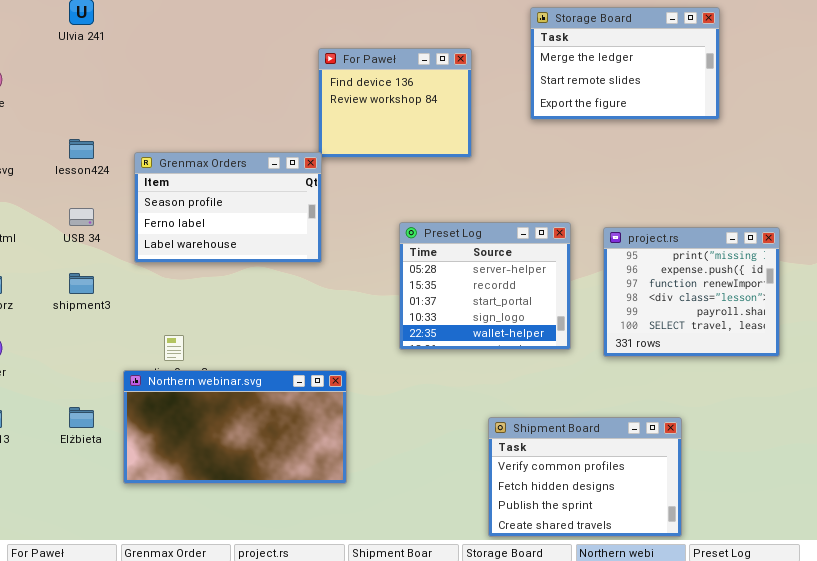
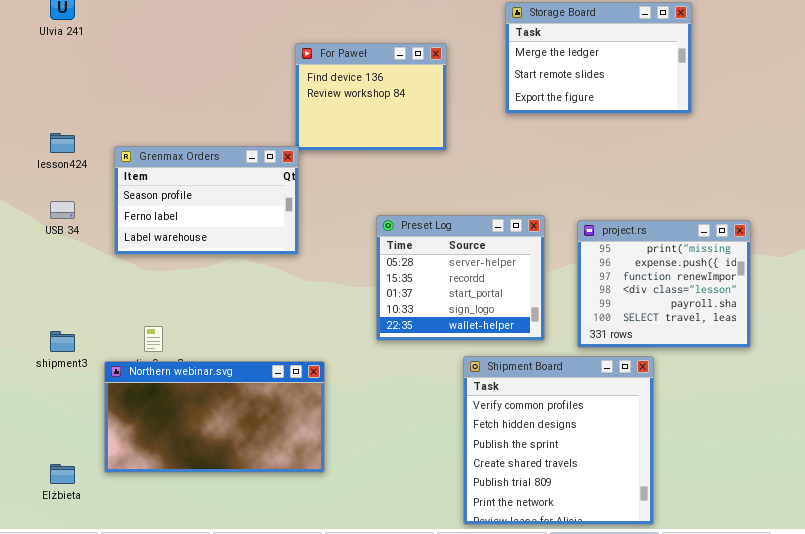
shipment3: [69,273,94,294] -> [50,331,75,352], moved
Elżbieta: [69,407,94,428] -> [50,464,75,484], moved
Shipment Board: [488,417,682,537] -> [463,356,654,525], resized

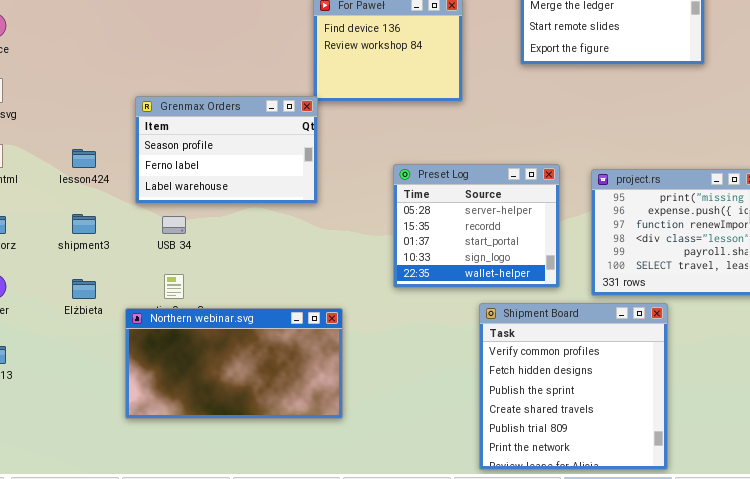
lesson424: [50,133,75,153] -> [72,149,96,168], moved
USB 34: [50,201,75,219] -> [162,216,186,234], moved
shipment3: [50,331,75,352] -> [72,214,96,234], moved
Elżbieta: [50,464,75,484] -> [72,279,96,299], moved

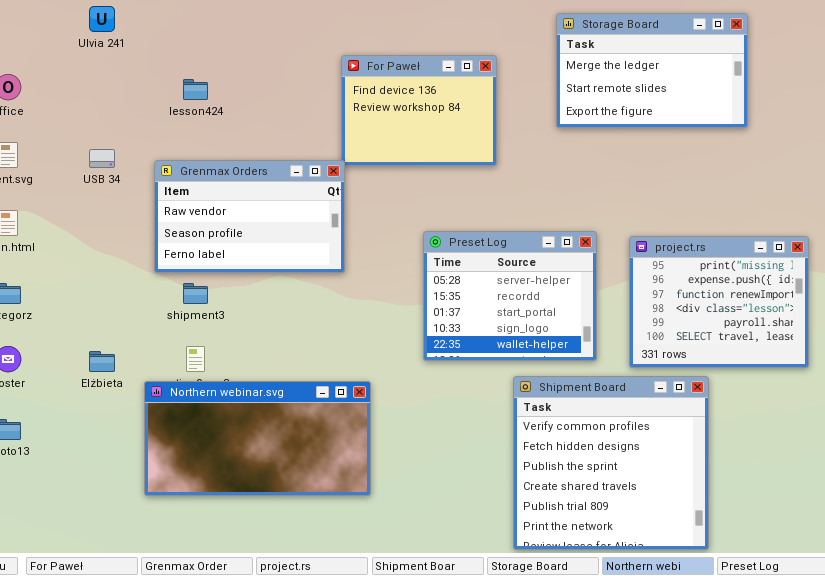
Grenmax Orders: [135,96,318,204] -> [154,160,345,273], scrolled up 1 row
lesson424: [72,149,96,168] -> [183,79,208,100], moved
shipment3: [72,214,96,234] -> [183,283,208,304], moved
USB 34: [162,216,186,234] -> [89,149,115,168], moved

